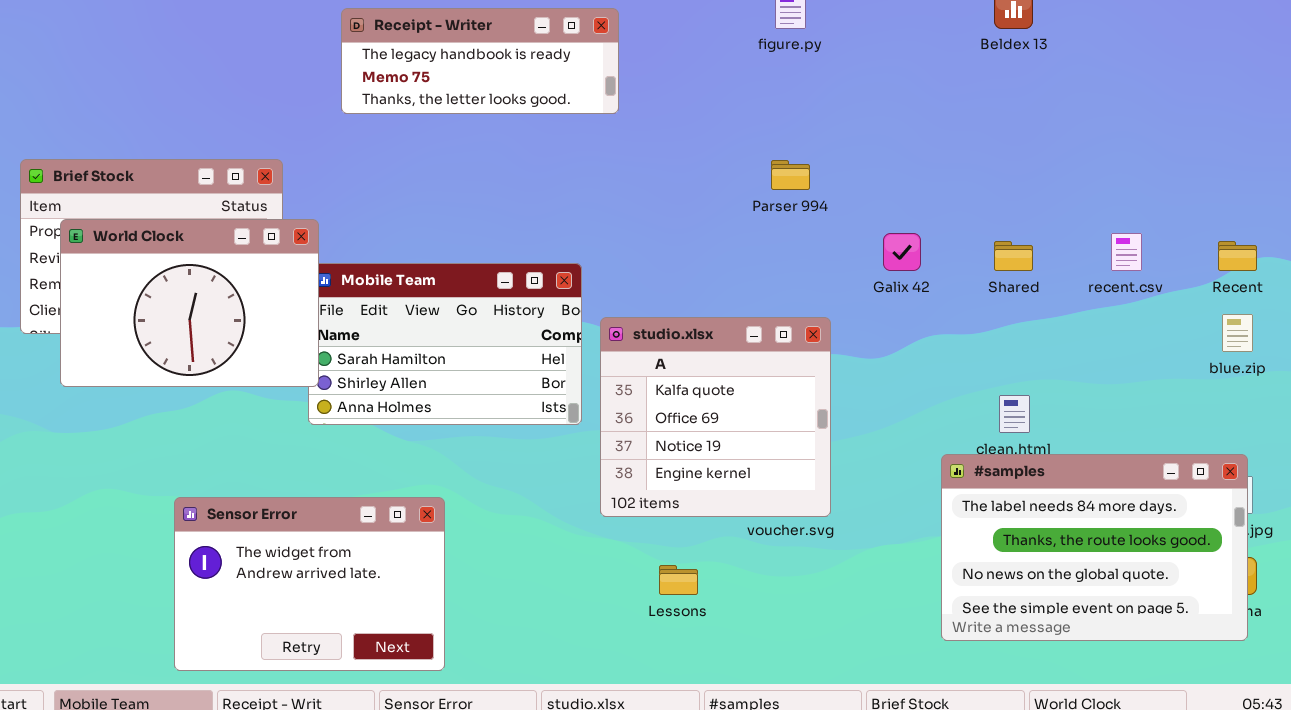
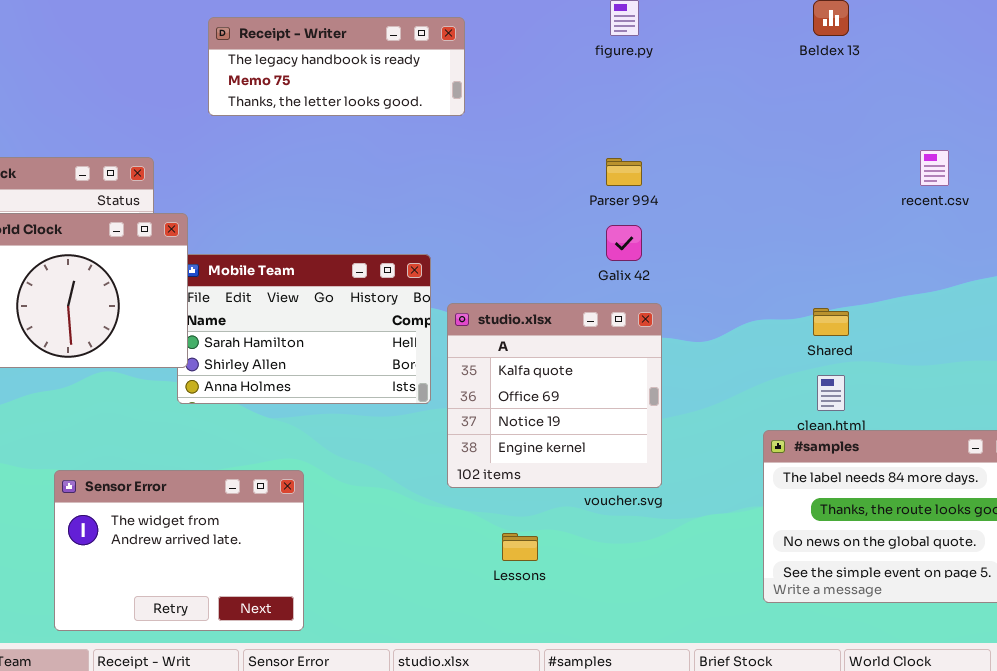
Galix 42: [883,233,921,271] -> [606,225,642,261], moved
recent.csv: [1111,233,1142,271] -> [920,150,949,186], moved
Shared: [994,241,1033,271] -> [813,308,849,336], moved

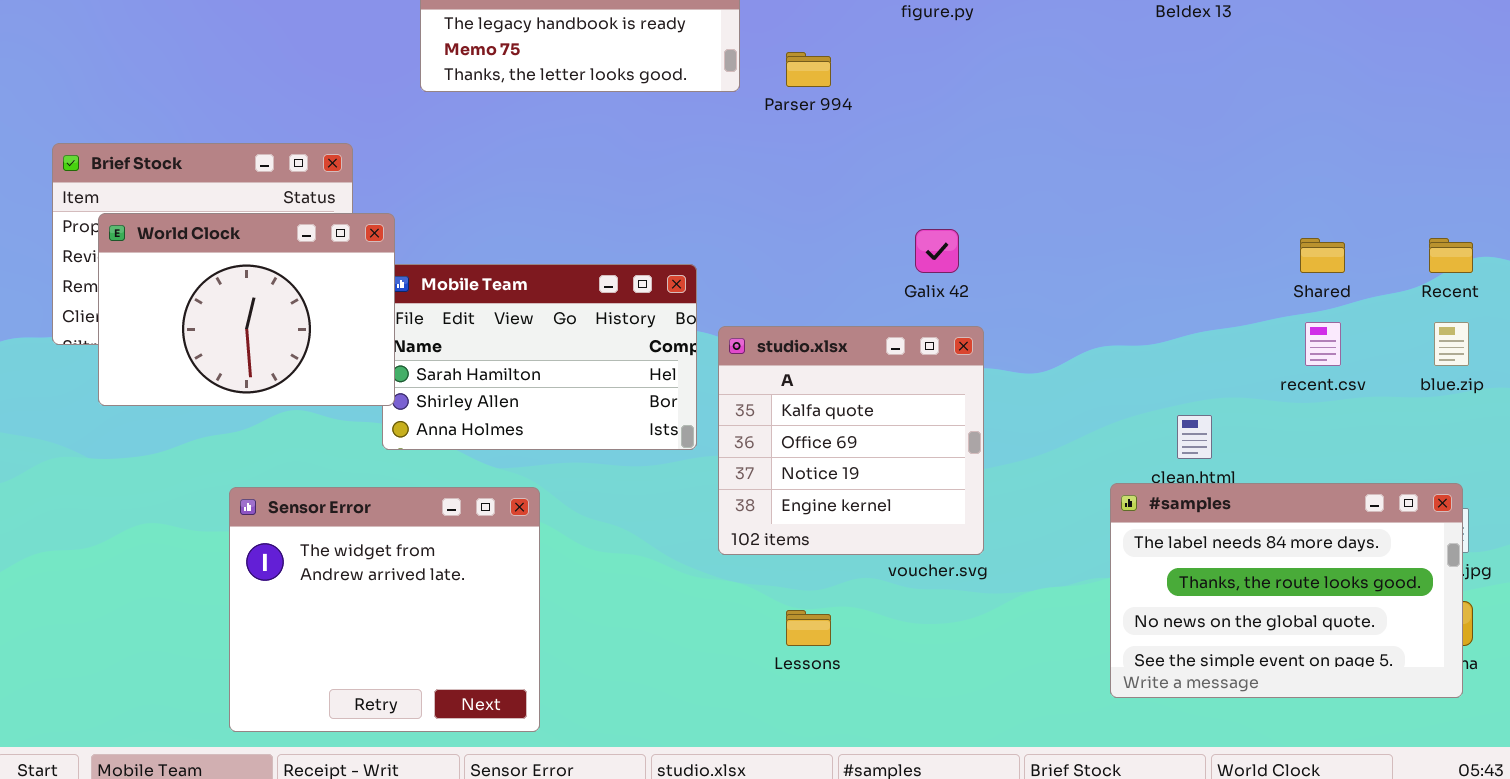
recent.csv: [920,150,949,186] -> [1305,322,1341,366], moved
Parser 994: [606,158,642,186] -> [786,52,831,87], moved
Shared: [813,308,849,336] -> [1300,238,1345,273], moved
Sensor Error: [54,470,304,631] -> [229,487,540,732], resized

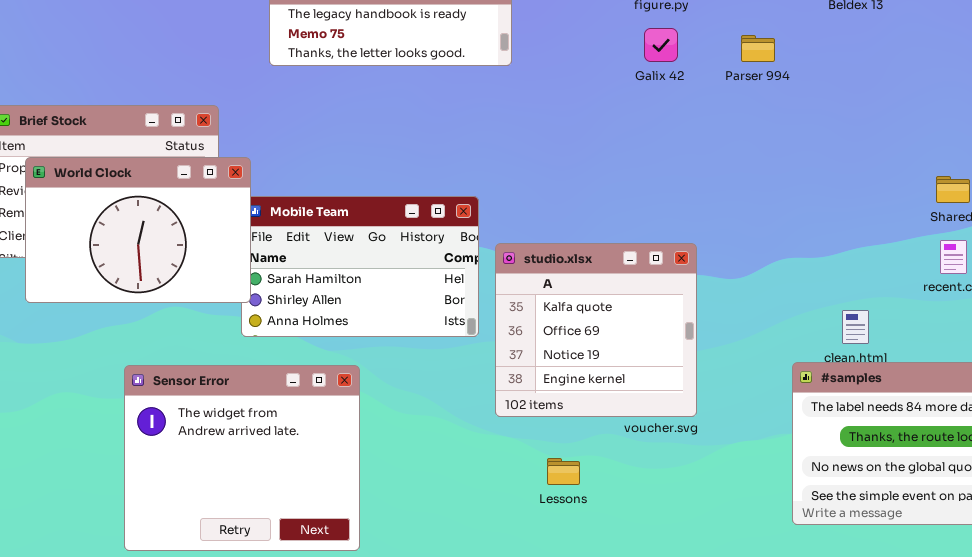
Parser 994: [786,52,831,87] -> [741,35,775,62], moved
Galix 42: [915,229,959,273] -> [644,28,678,62], moved

